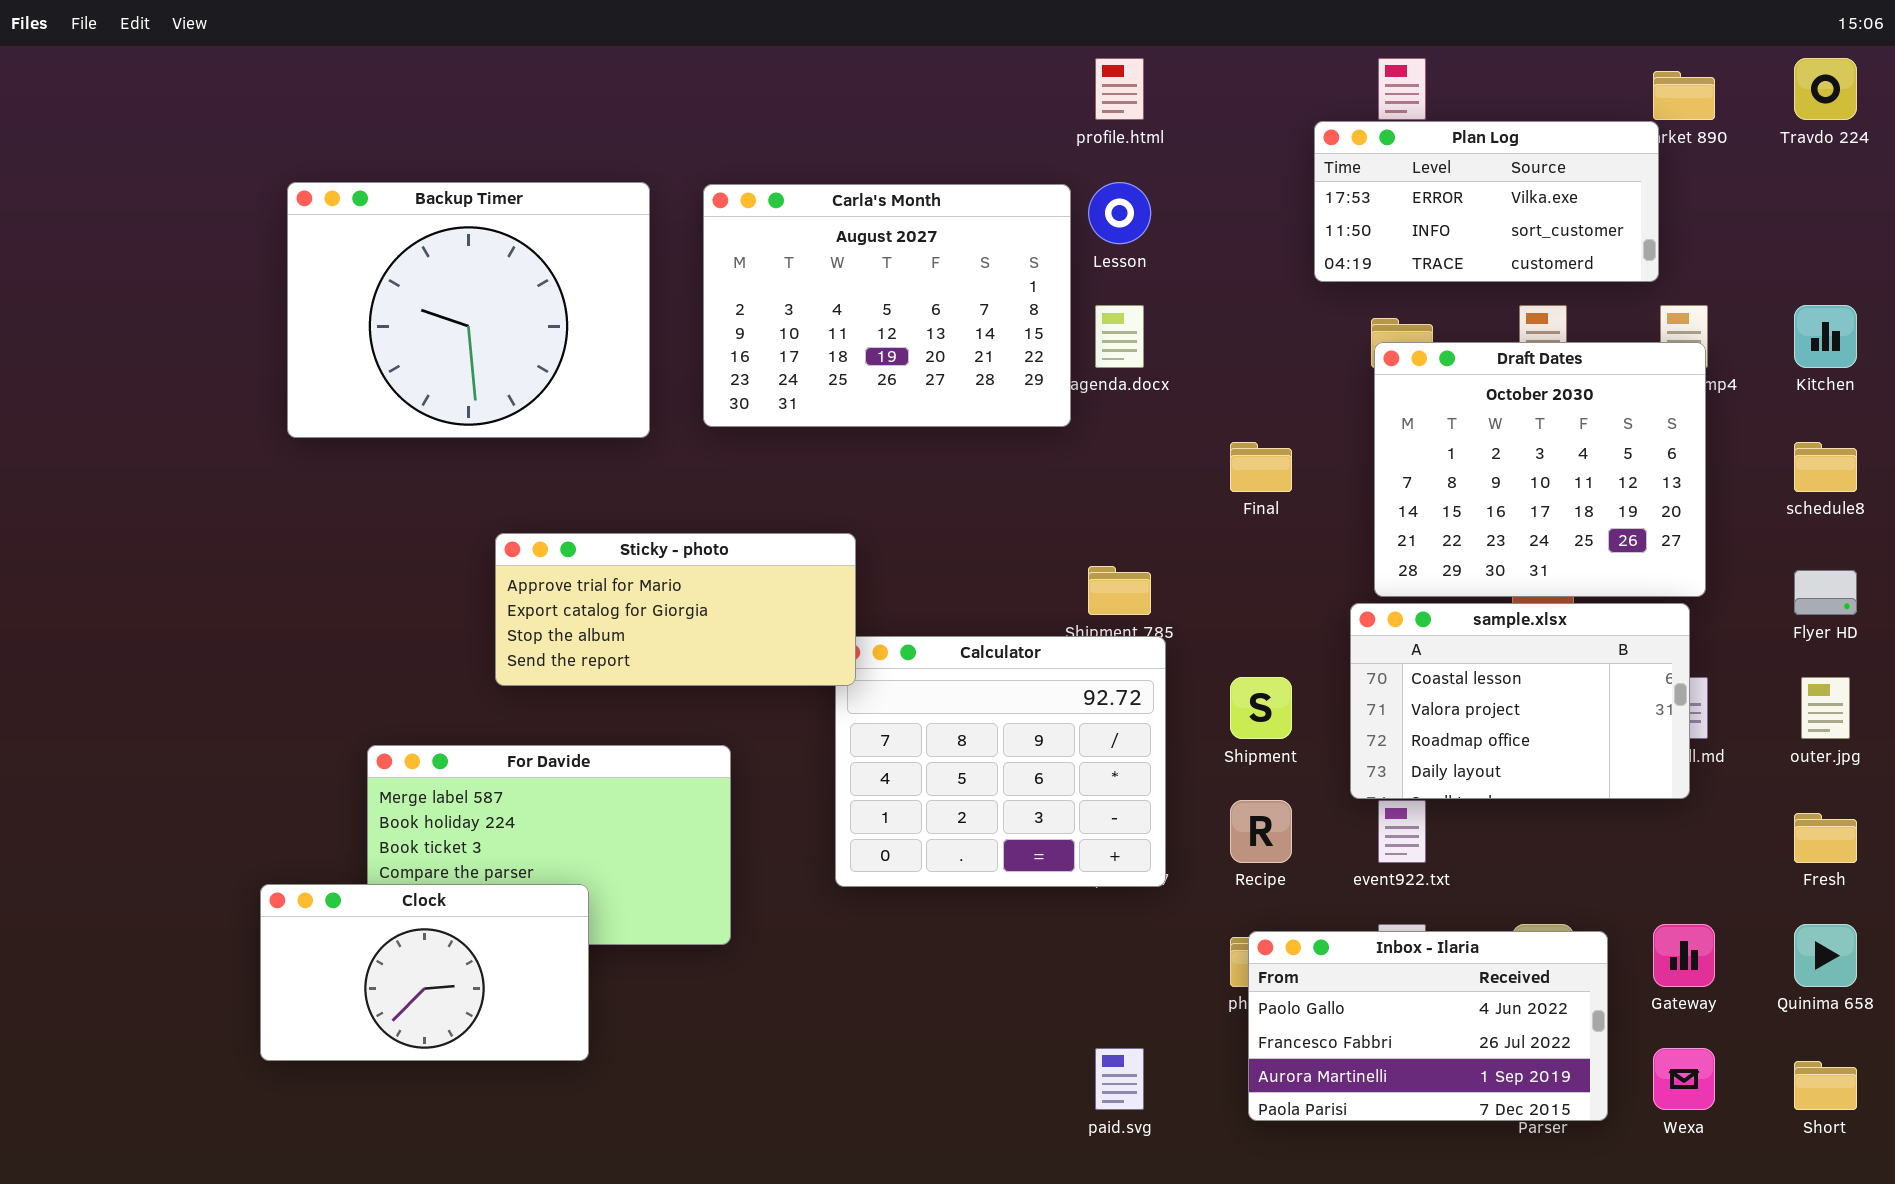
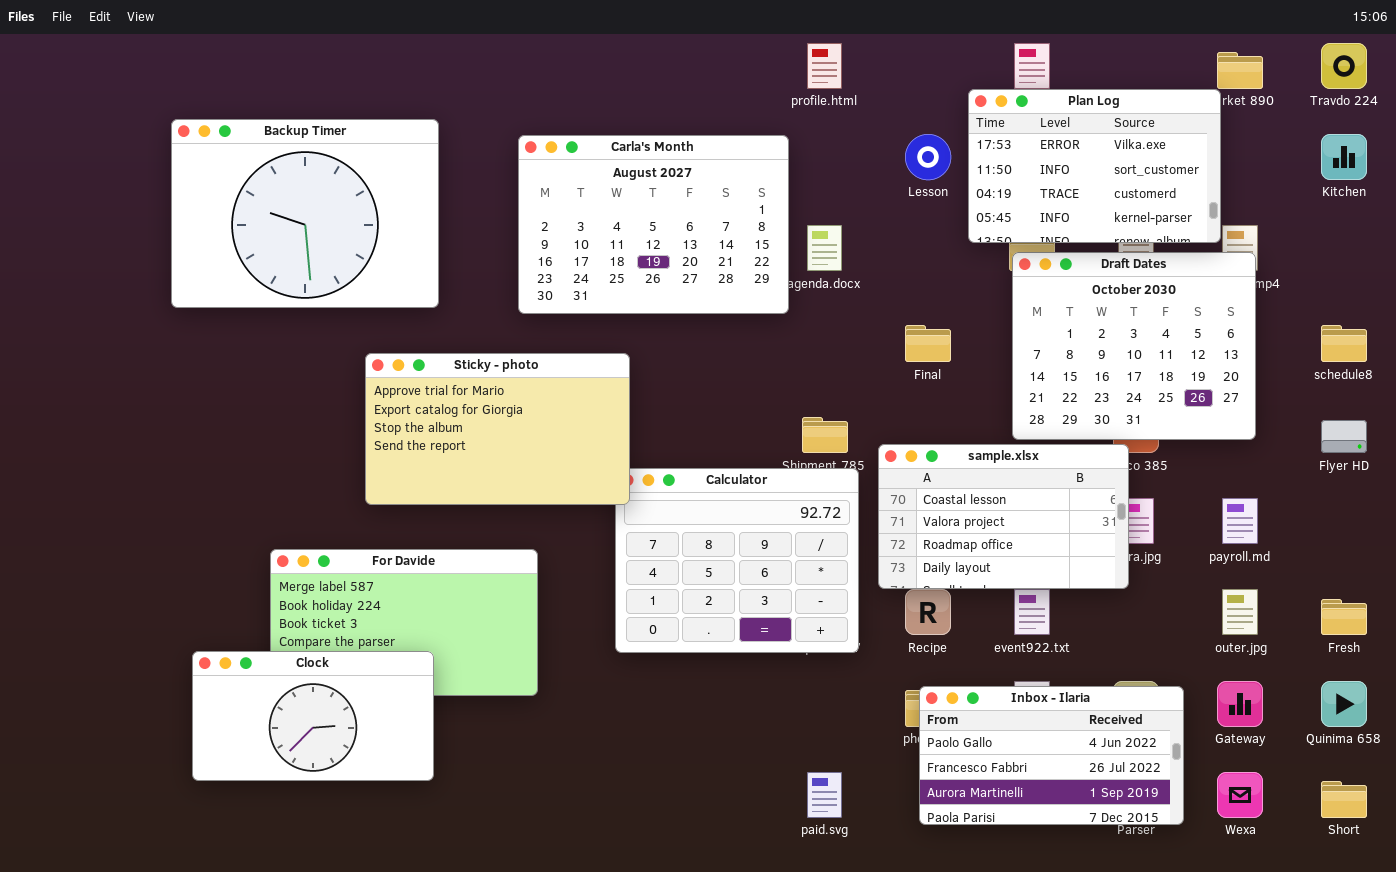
Plan Log: [1314,121,1659,282] -> [968,89,1221,243], resized
Backup Timer: [287,182,650,438] -> [171,119,439,308], moved
Lesson: [1088,182,1151,244] -> [905,134,951,180], moved
Kitchen: [1794,305,1857,368] -> [1321,134,1367,180], moved
Sticky - photo: [495,533,856,686] -> [365,353,630,505], resized
sample.xlsx: [1350,603,1690,799] -> [878,444,1129,589], moved
outer.jpg: [1801,677,1850,739] -> [1222,589,1258,635], moved

